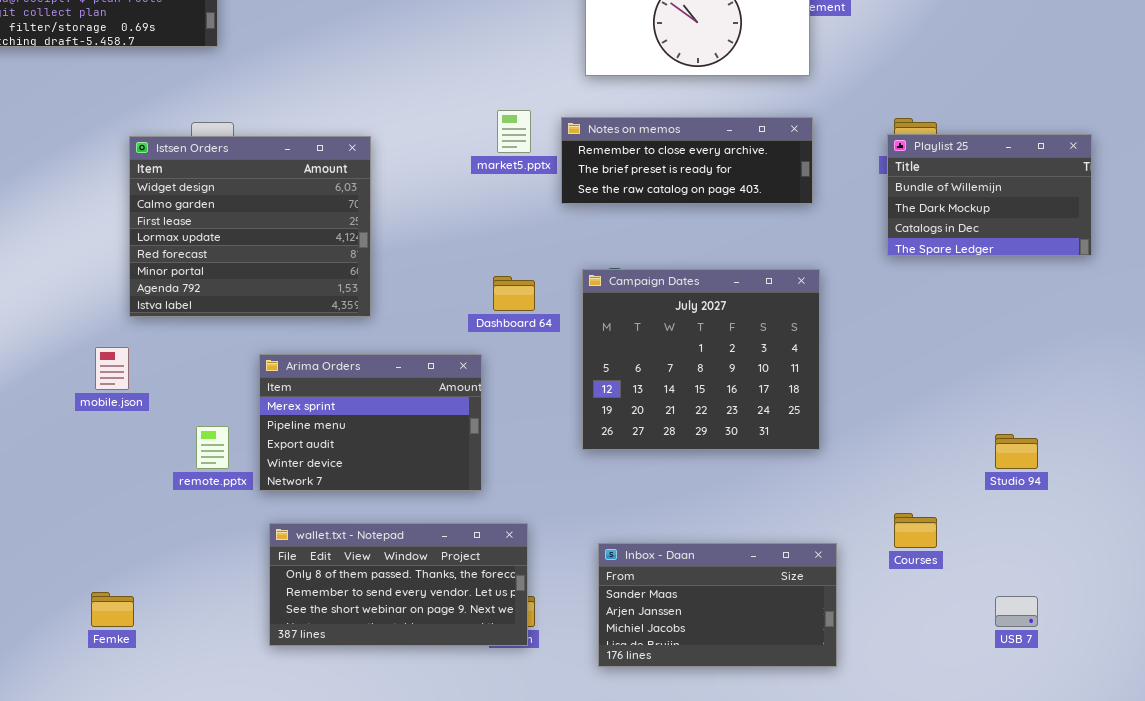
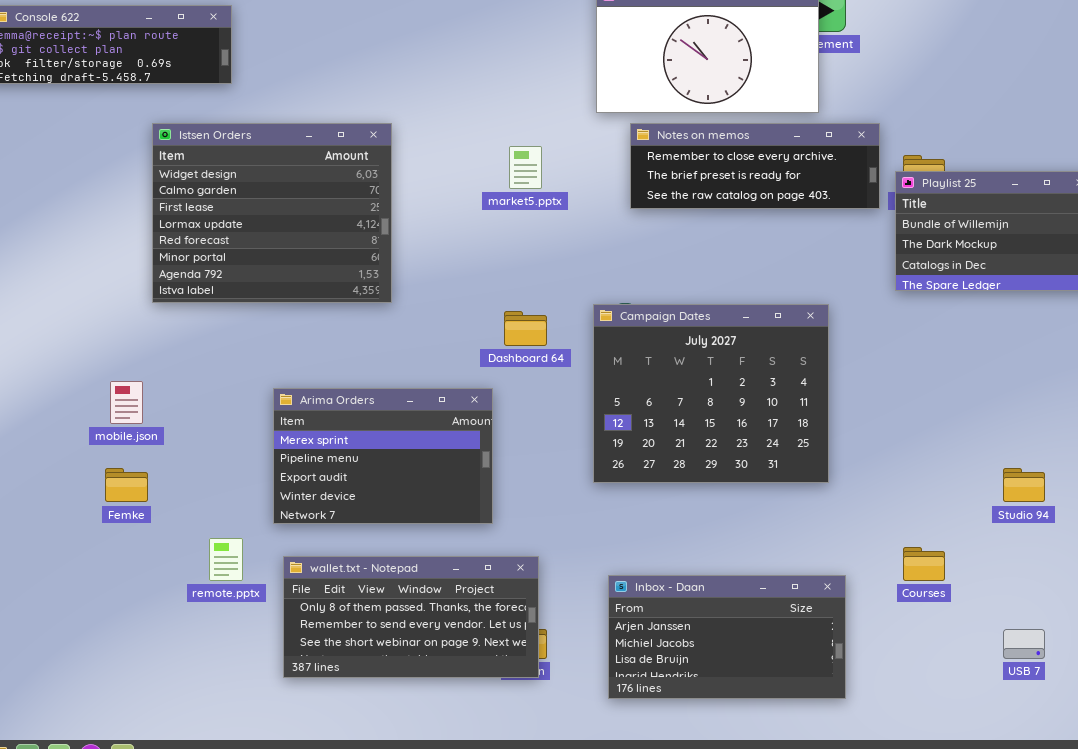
Notes on memos: [561,117,813,204] -> [630,123,880,209], moved
Istsen Orders: [129,136,371,317] -> [152,123,392,303], moved
remote.pptx: [196,426,229,469] -> [209,538,243,581], moved
Inbox - Daan: [598,543,837,667] -> [608,575,846,699], scrolled down 1 row
Femke: [91,592,134,627] -> [105,468,148,502], moved

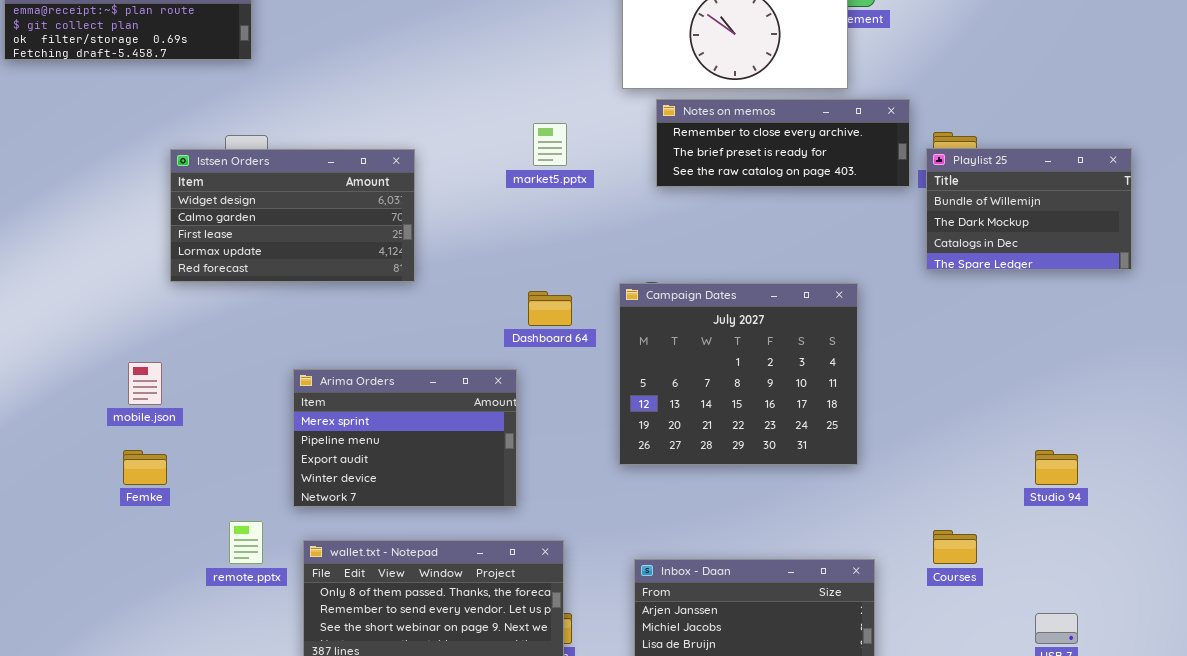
Istsen Orders: [152,123,392,303] -> [170,149,415,282], resized

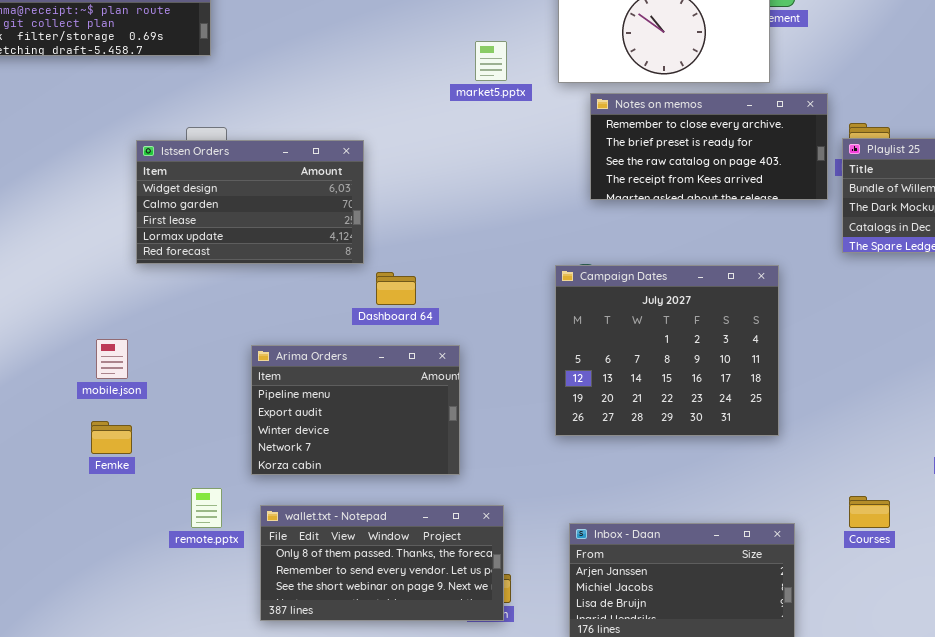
Notes on memos: [656,99,910,187] -> [590,93,828,200], resized
market5.pptx: [533,123,567,166] -> [475,41,507,81], moved
Dashboard 64: [528,291,572,326] -> [376,272,416,305], moved
Arima Orders: [293,369,517,507] -> [251,345,460,475], scrolled down 1 row

